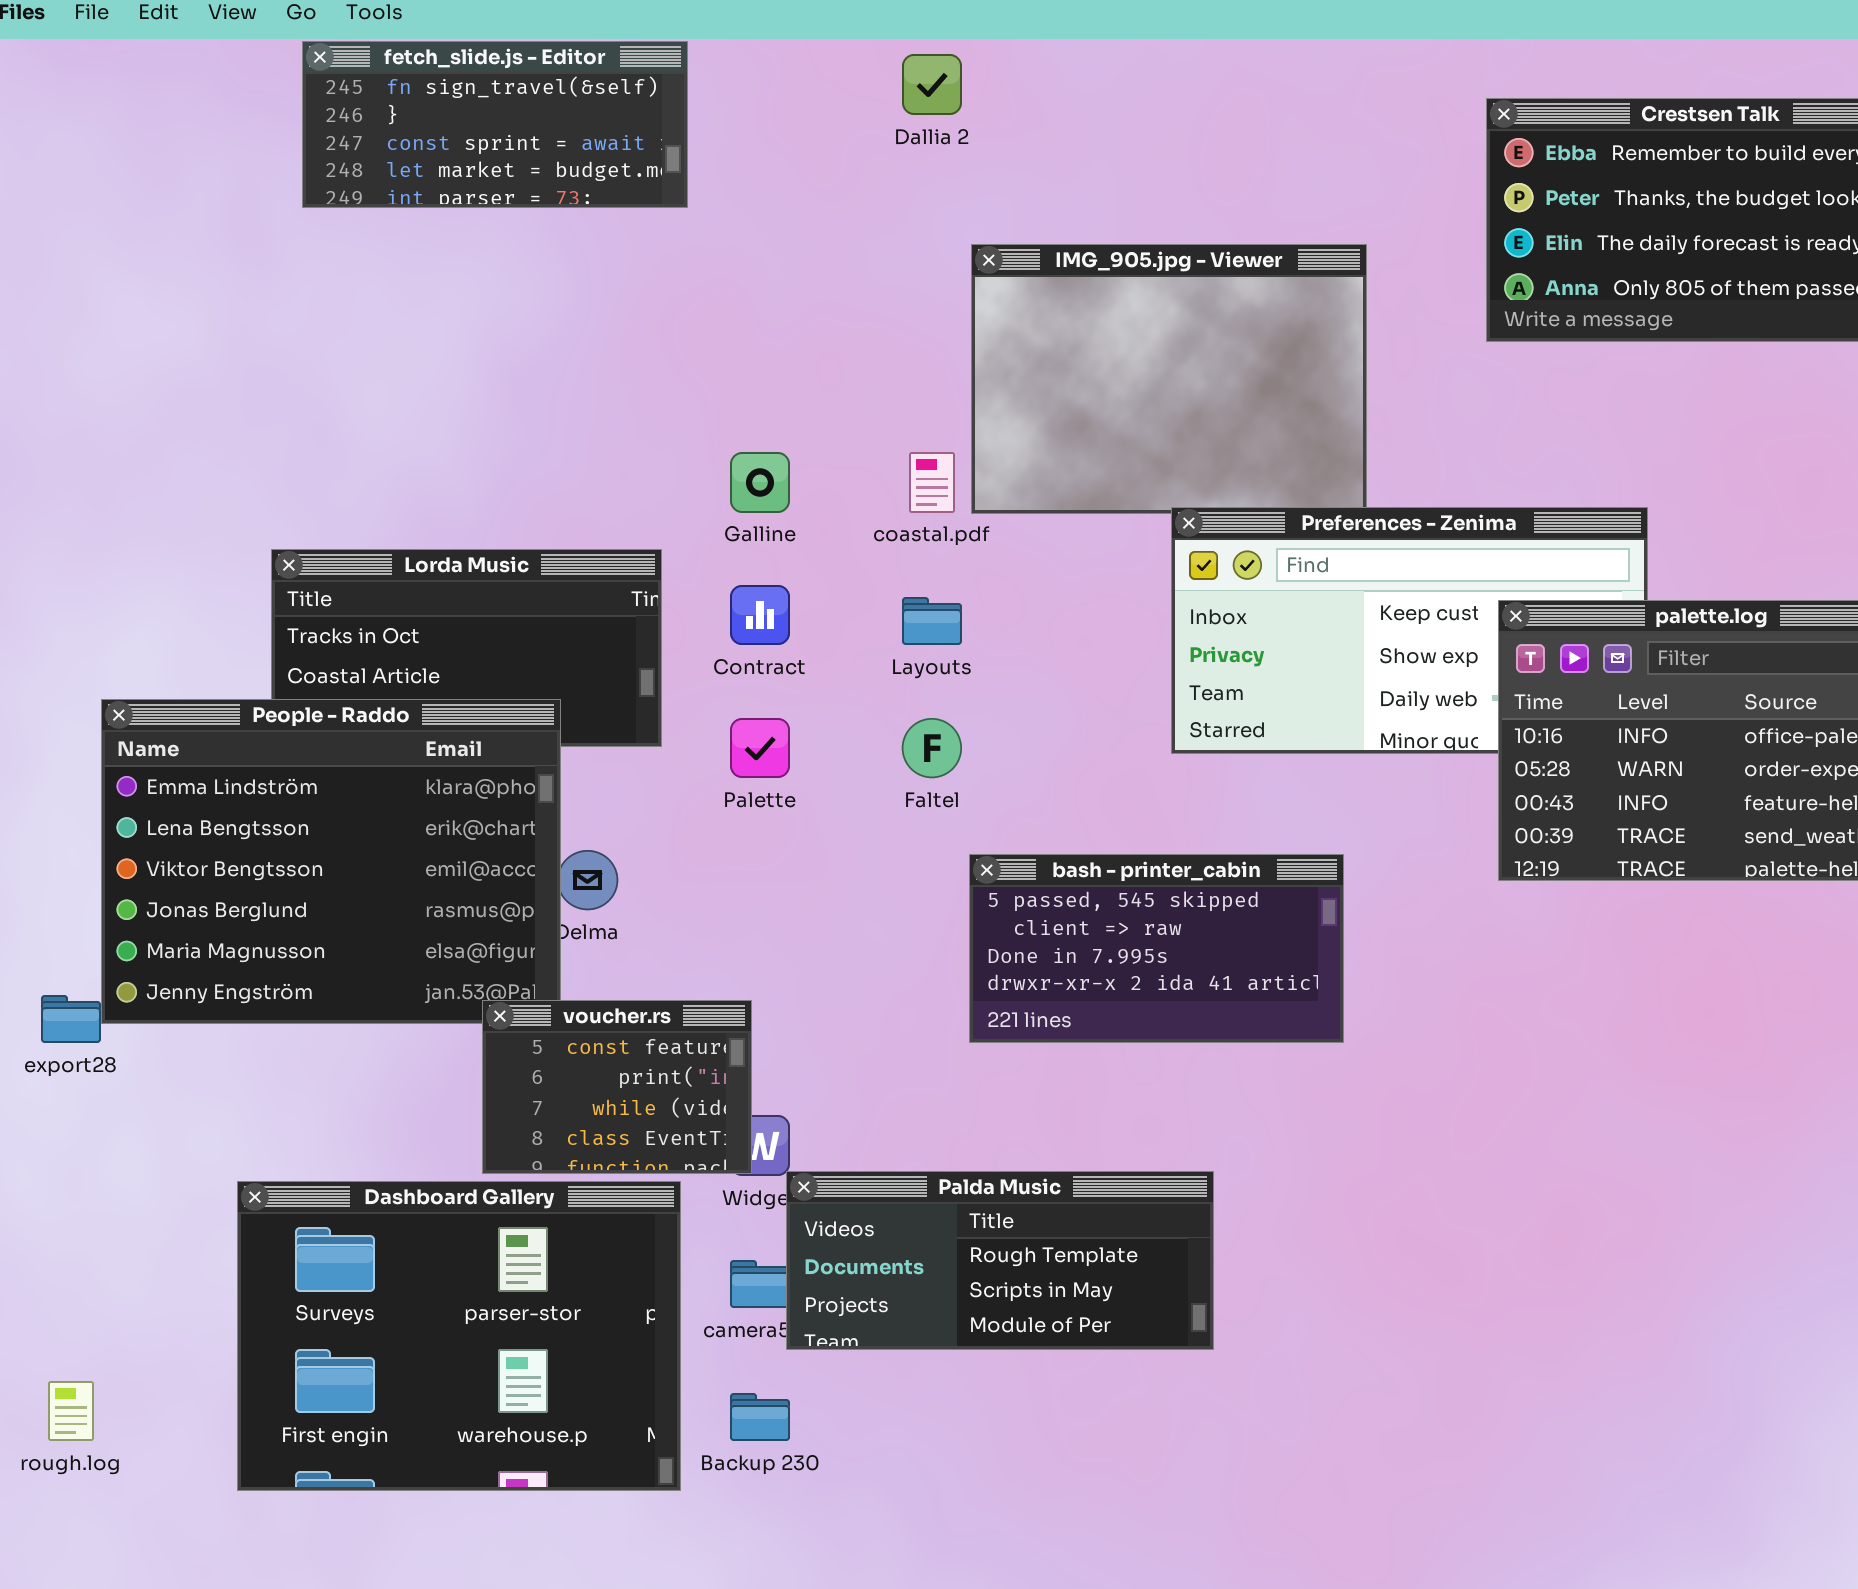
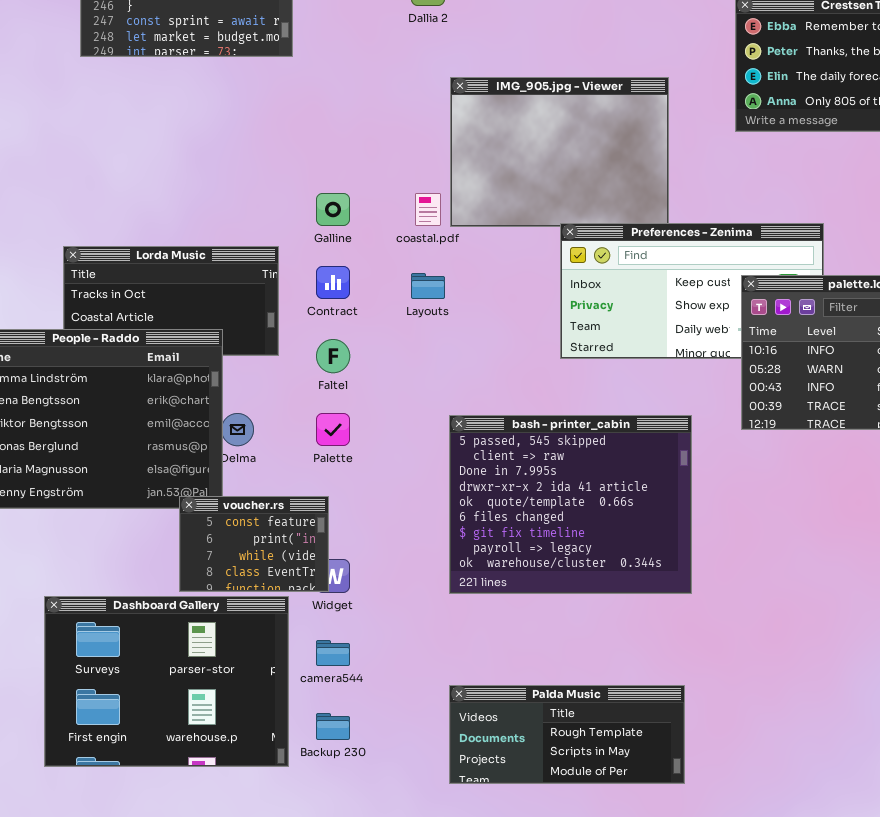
Palette: [730,718,790,778] -> [316,413,350,446], moved
Faltel: [902,718,962,778] -> [316,339,350,373], moved
bash - printer_cabin: [969,854,1344,1043] -> [449,415,692,594], resized
Palda Music: [786,1171,1214,1350] -> [449,685,685,784], moved

